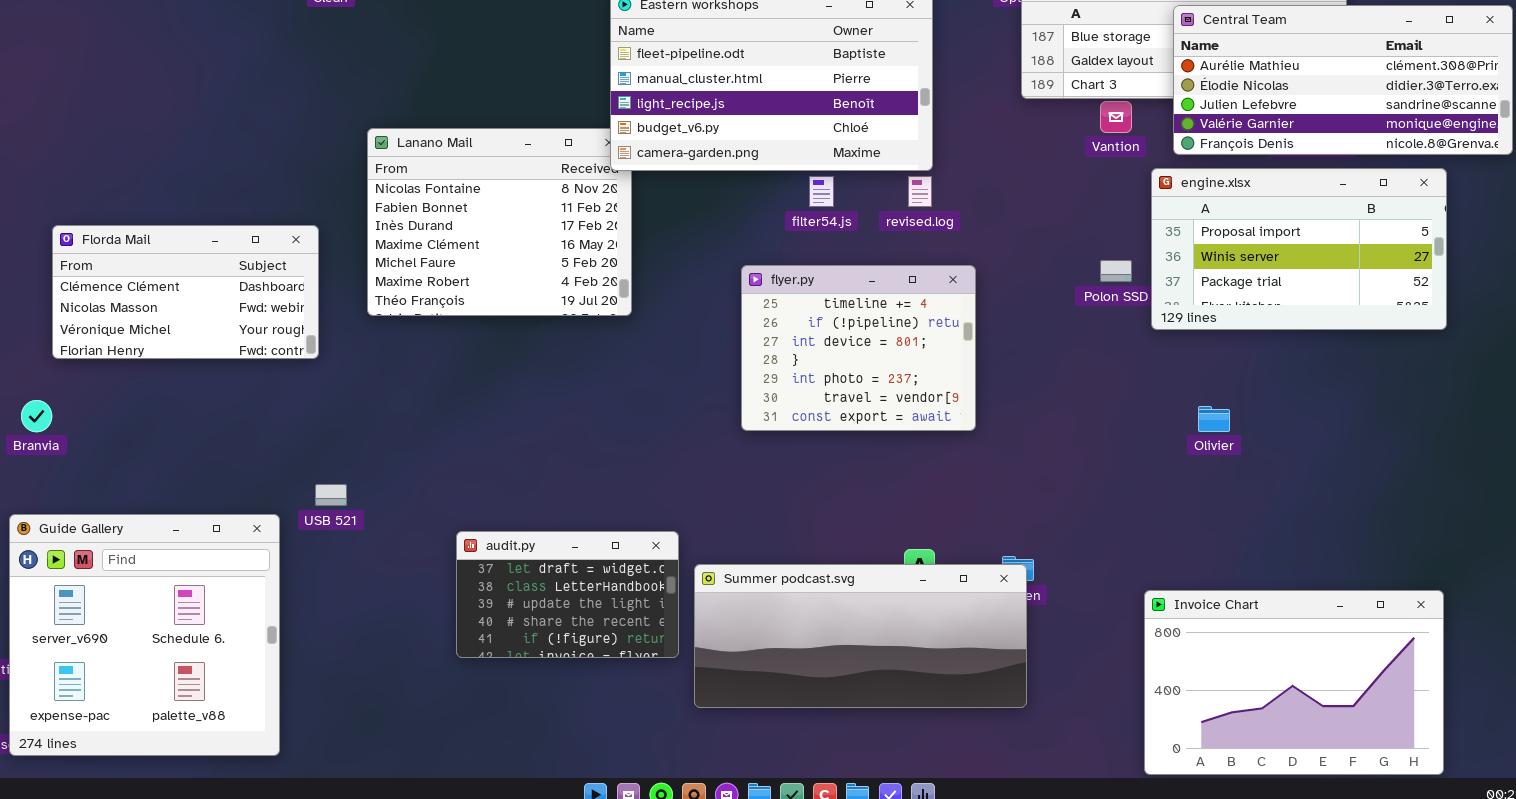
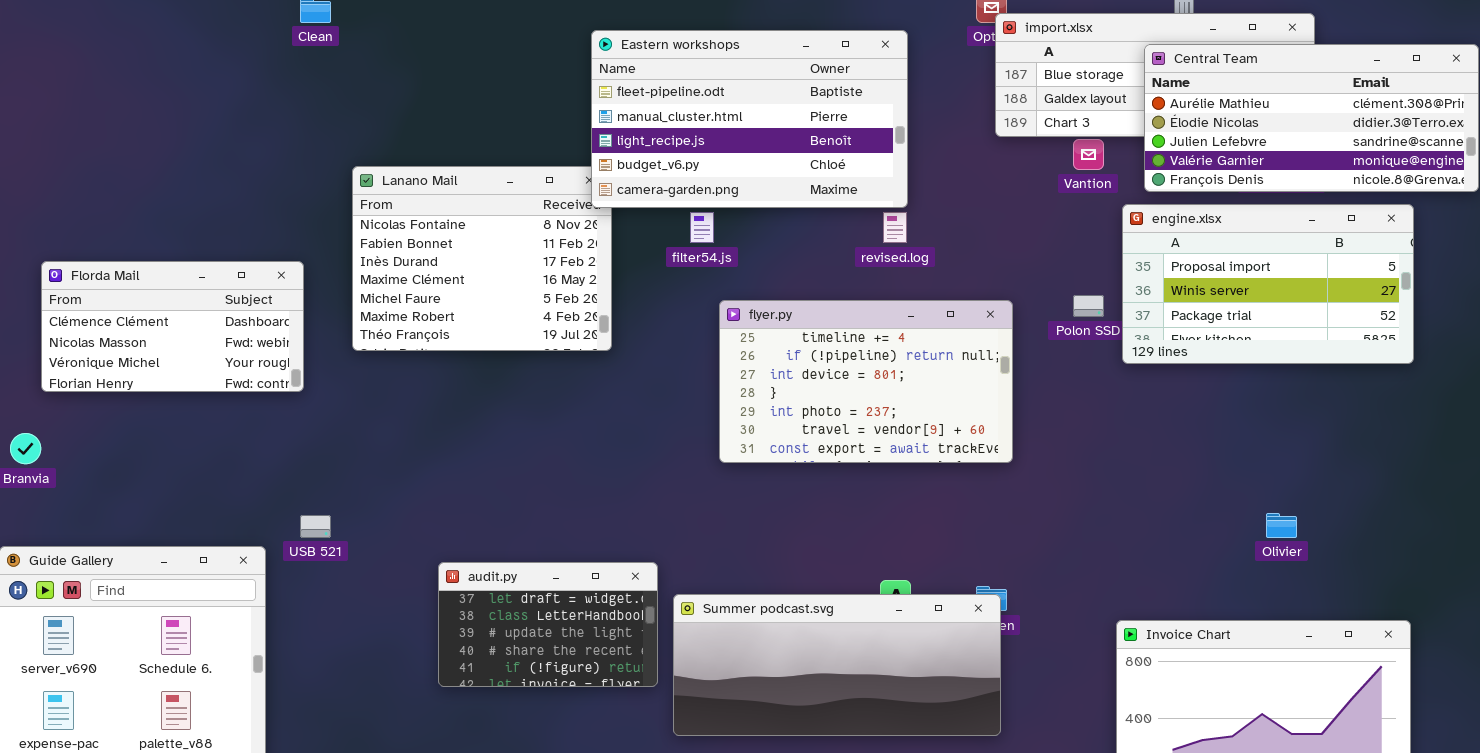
filter54.js: [809,176,834,207] -> [690,212,714,243], moved
flyer.py: [741,265,976,431] -> [719,300,1013,463], resized
Olivier: [1198,406,1230,432] -> [1266,513,1297,538], moved

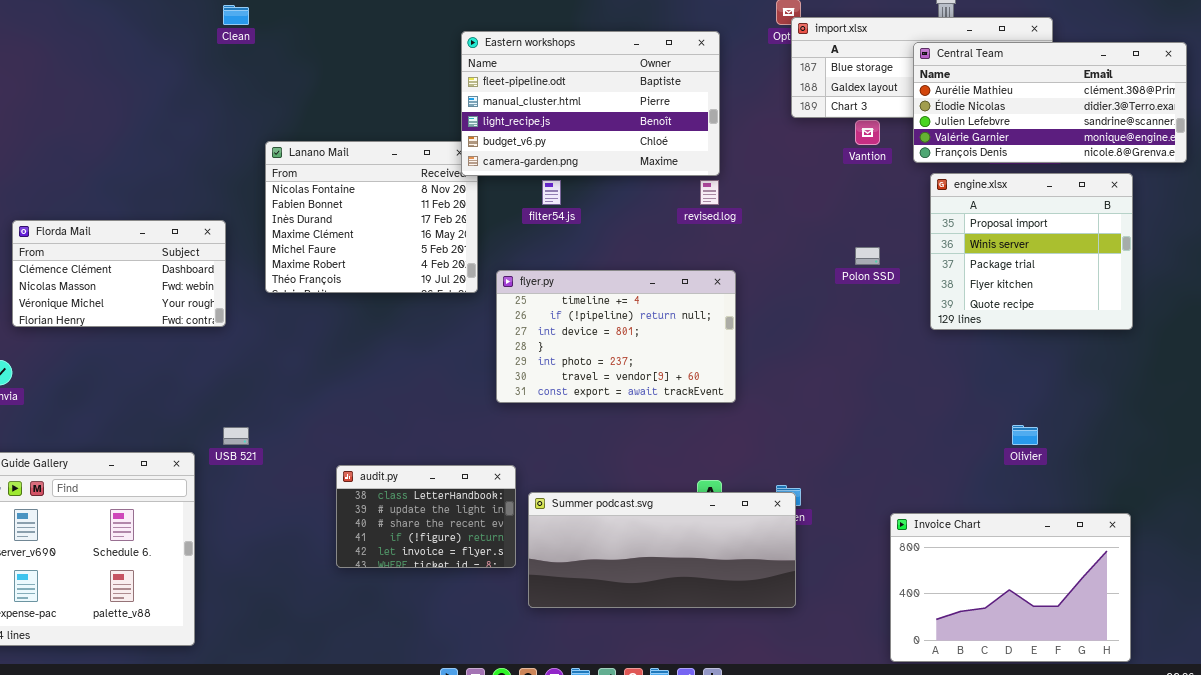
engine.xlsx: [1122,204,1414,364] -> [930,173,1133,330], resized
flyer.py: [719,300,1013,463] -> [496,270,736,403], moved
audit.py: [438,562,658,687] -> [336,465,516,568], scrolled down 1 row

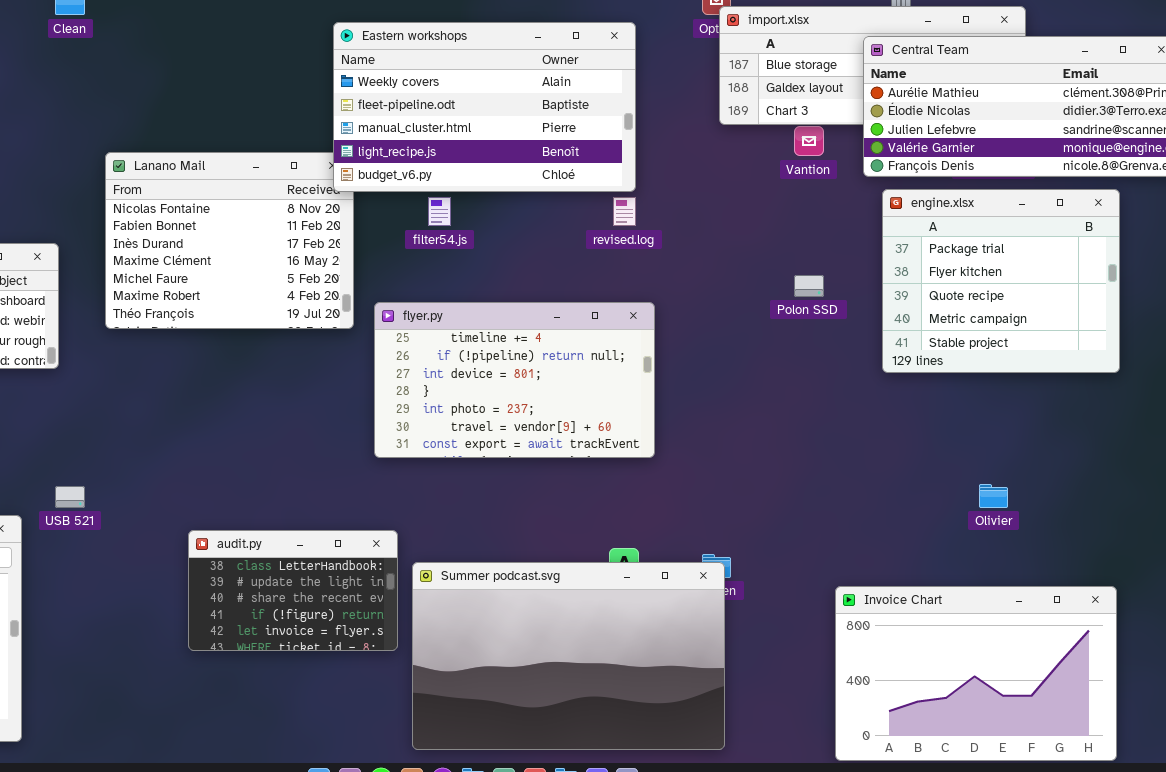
Eastern workshops: [461,31,720,176] -> [333,22,636,192], scrolled up 1 row
engine.xlsx: [930,173,1133,330] -> [882,189,1120,373], scrolled down 2 rows
Summer podcast.svg: [528,492,796,608] -> [412,562,725,750], resized

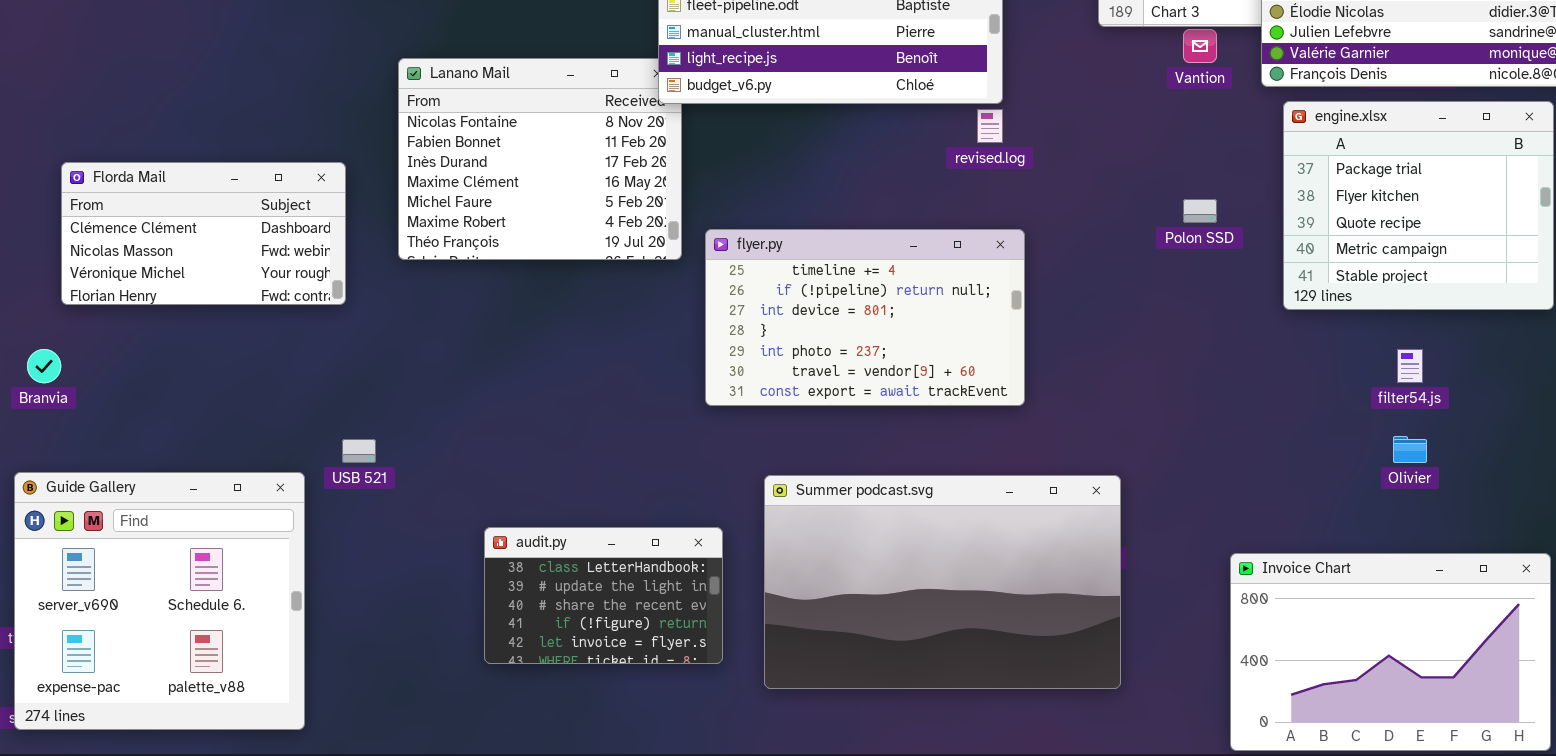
filter54.js: [428,197,451,226] -> [1397,349,1423,383], moved
audit.py: [188,530,398,651] -> [484,527,723,664], moved
Summer podcast.svg: [412,562,725,750] -> [764,475,1121,689], moved

